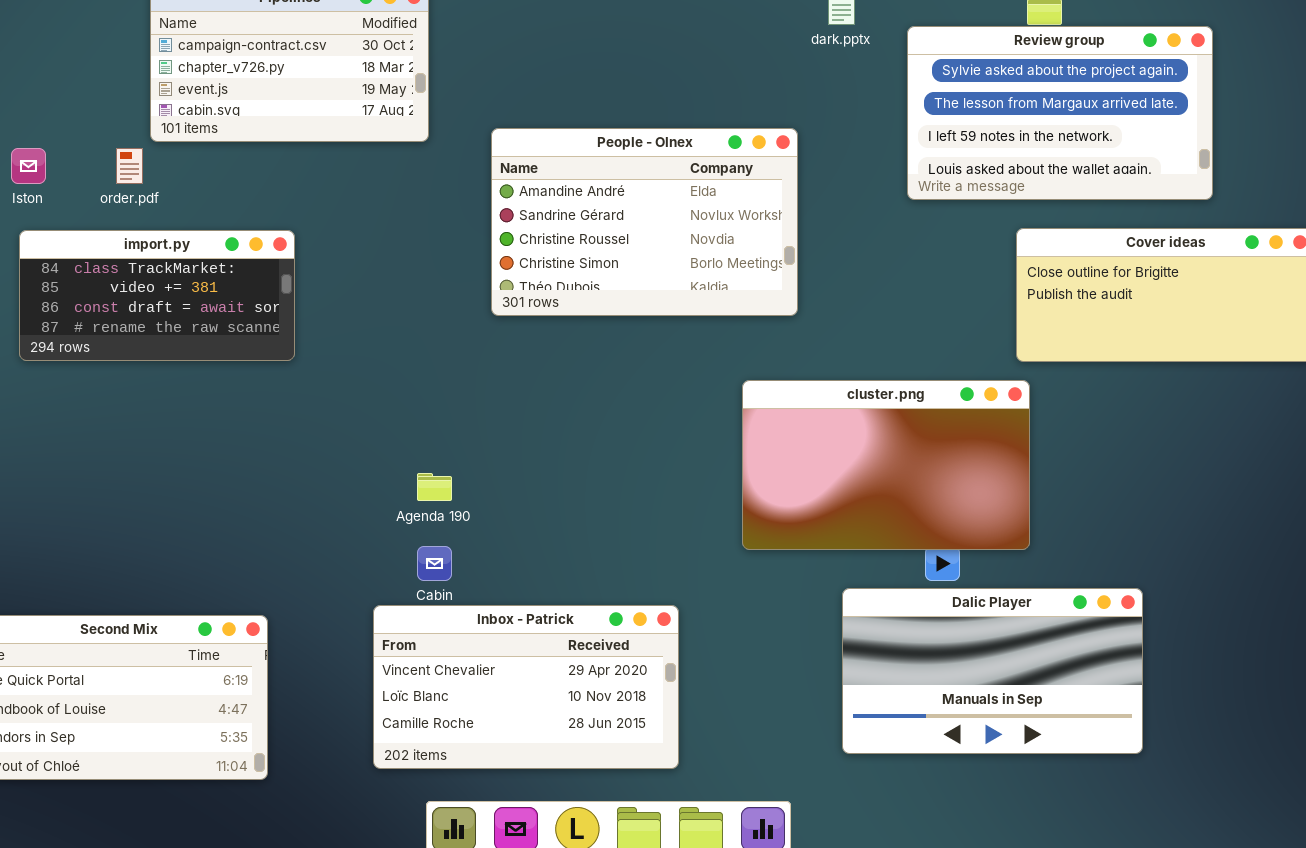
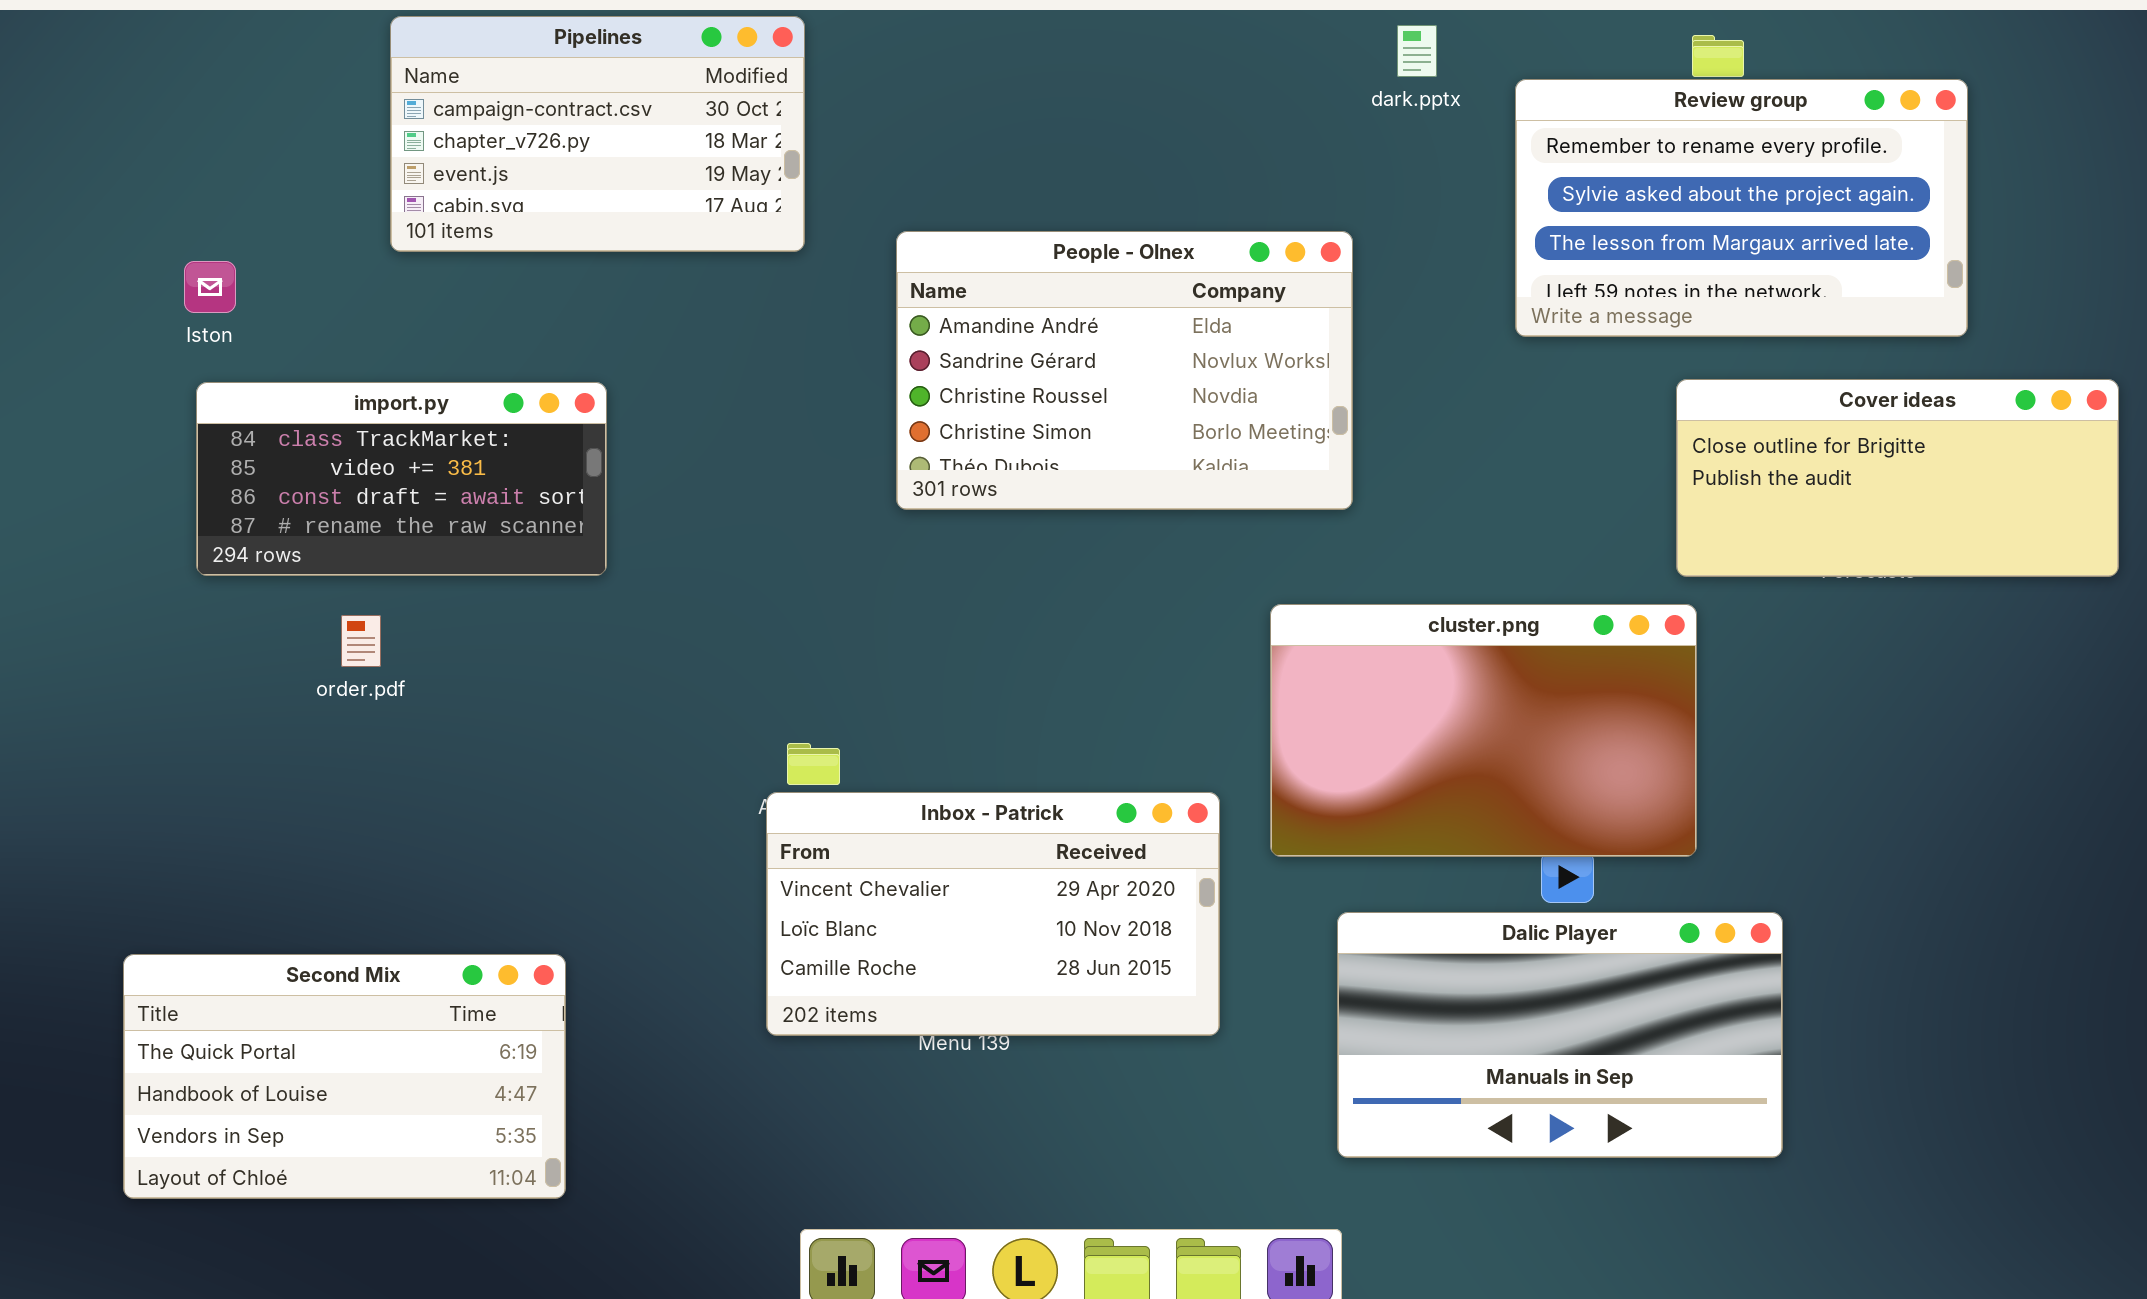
Review group: [907,26,1213,200] -> [1515,79,1968,337], scrolled up 1 row
order.pdf: [116,148,143,184] -> [341,615,381,667], moved
Dalic Player: [842,588,1143,754] -> [1337,912,1783,1158], moved
Inbox - Patrick: [373,605,679,769] -> [766,792,1220,1036], moved

